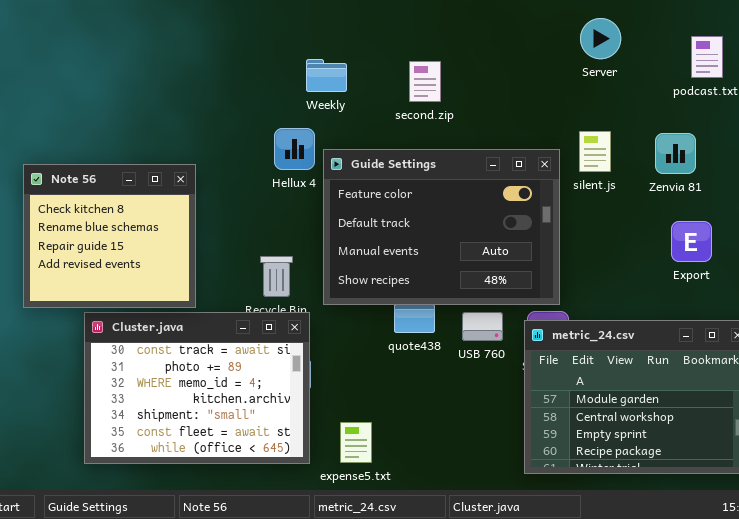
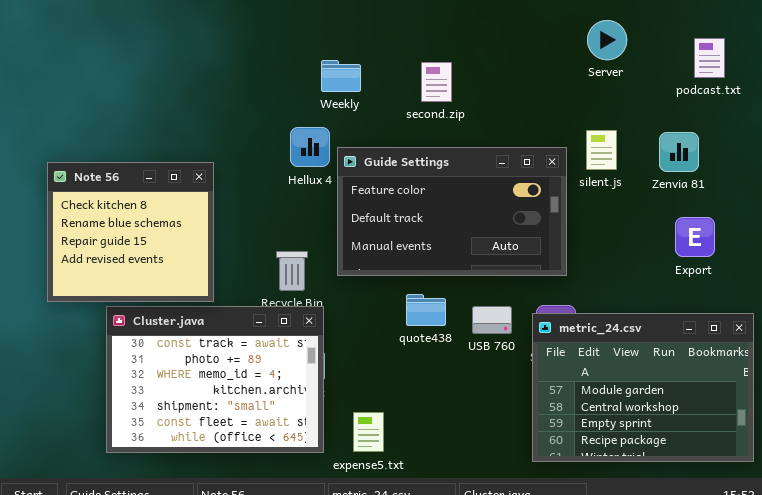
Guide Settings: [323,149,560,305] -> [337,147,567,276], resized

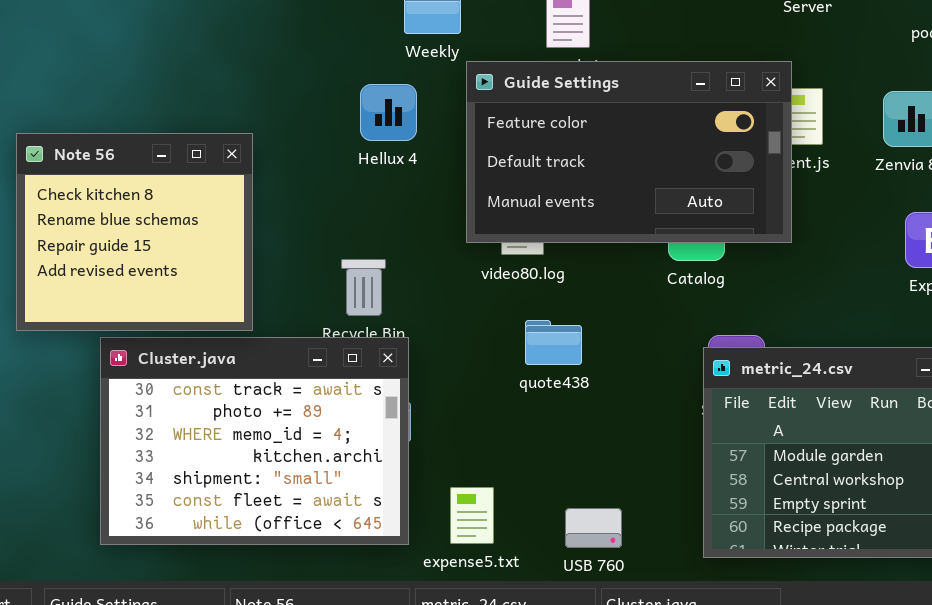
Guide Settings: [337,147,567,276] -> [466,61,792,243], moved
USB 760: [472,306,512,334] -> [565,508,622,548], moved

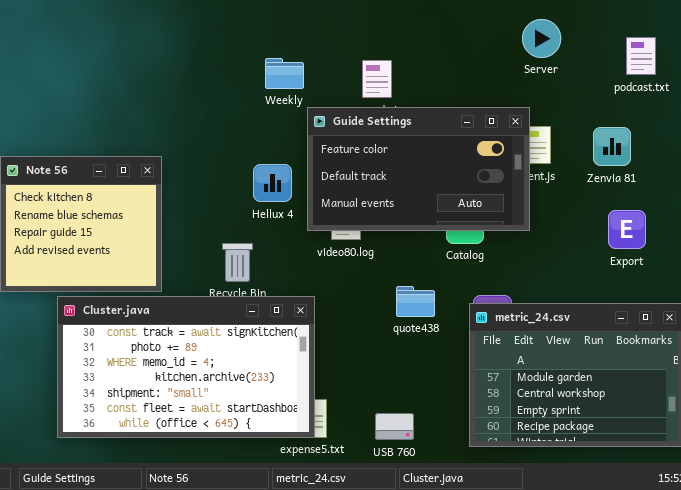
Hellux 4: [360,84,417,141] -> [253,164,292,202], moved
quote438: [525,320,582,365] -> [396,286,435,317], moved
Cluster.java: [100,337,409,545] -> [57,296,315,438], resized

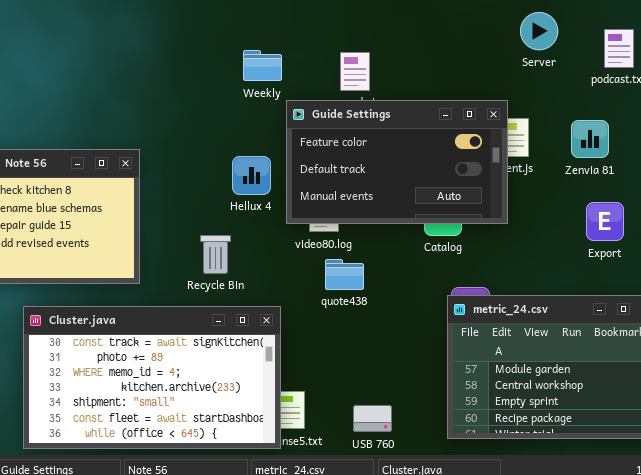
Server: [522,19,561,58] -> [520,12,558,50], moved
quote438: [396,286,435,317] -> [325,259,364,290], moved
Cluster.java: [57,296,315,438] -> [23,306,281,449], moved

